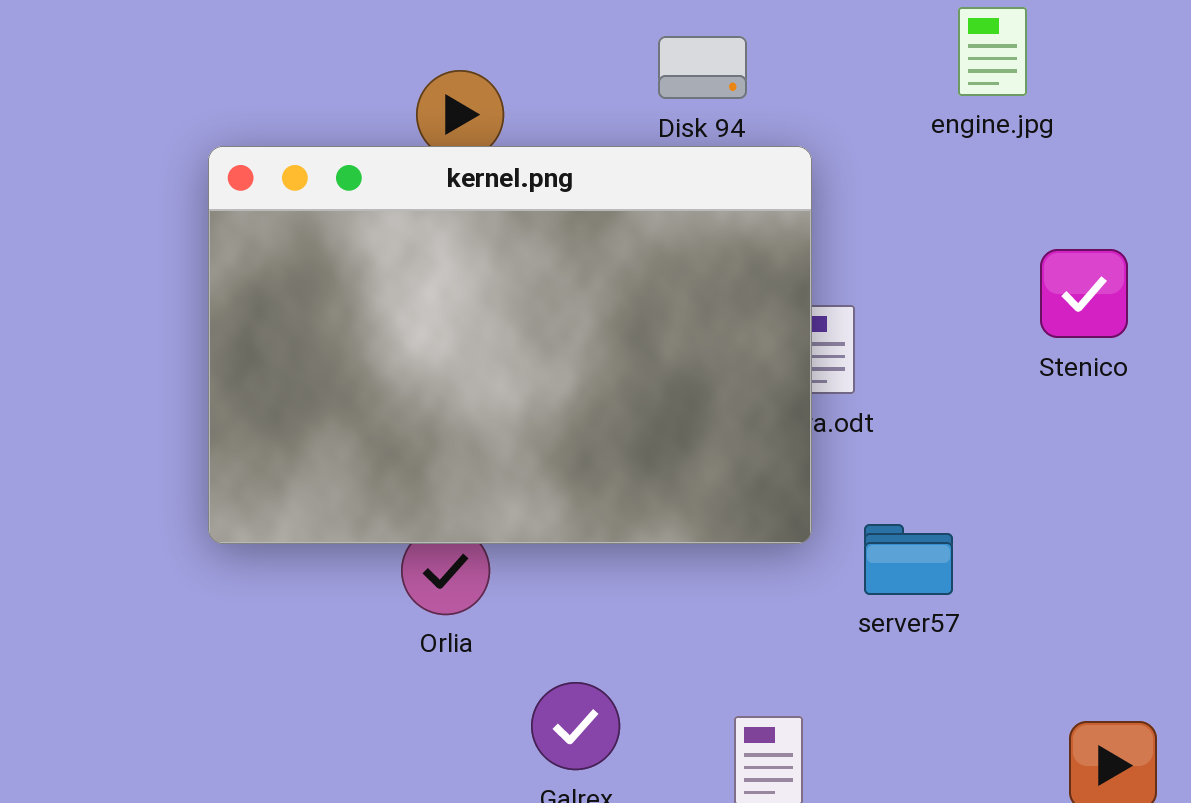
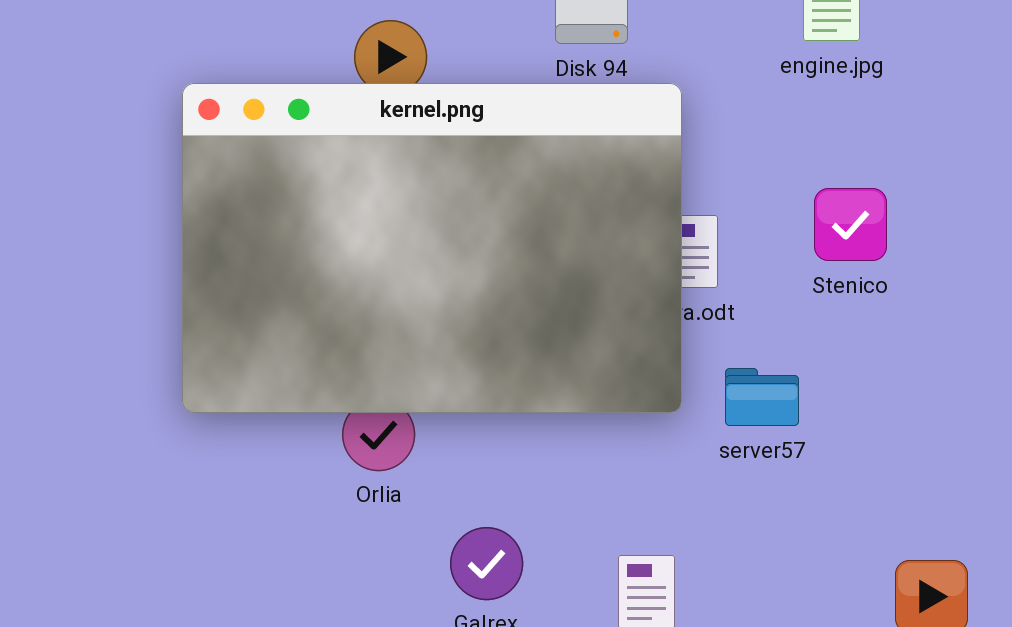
Stenico: [1040,249,1128,338] -> [814,188,887,261], moved
server57: [864,524,953,595] -> [725,368,799,426], moved

